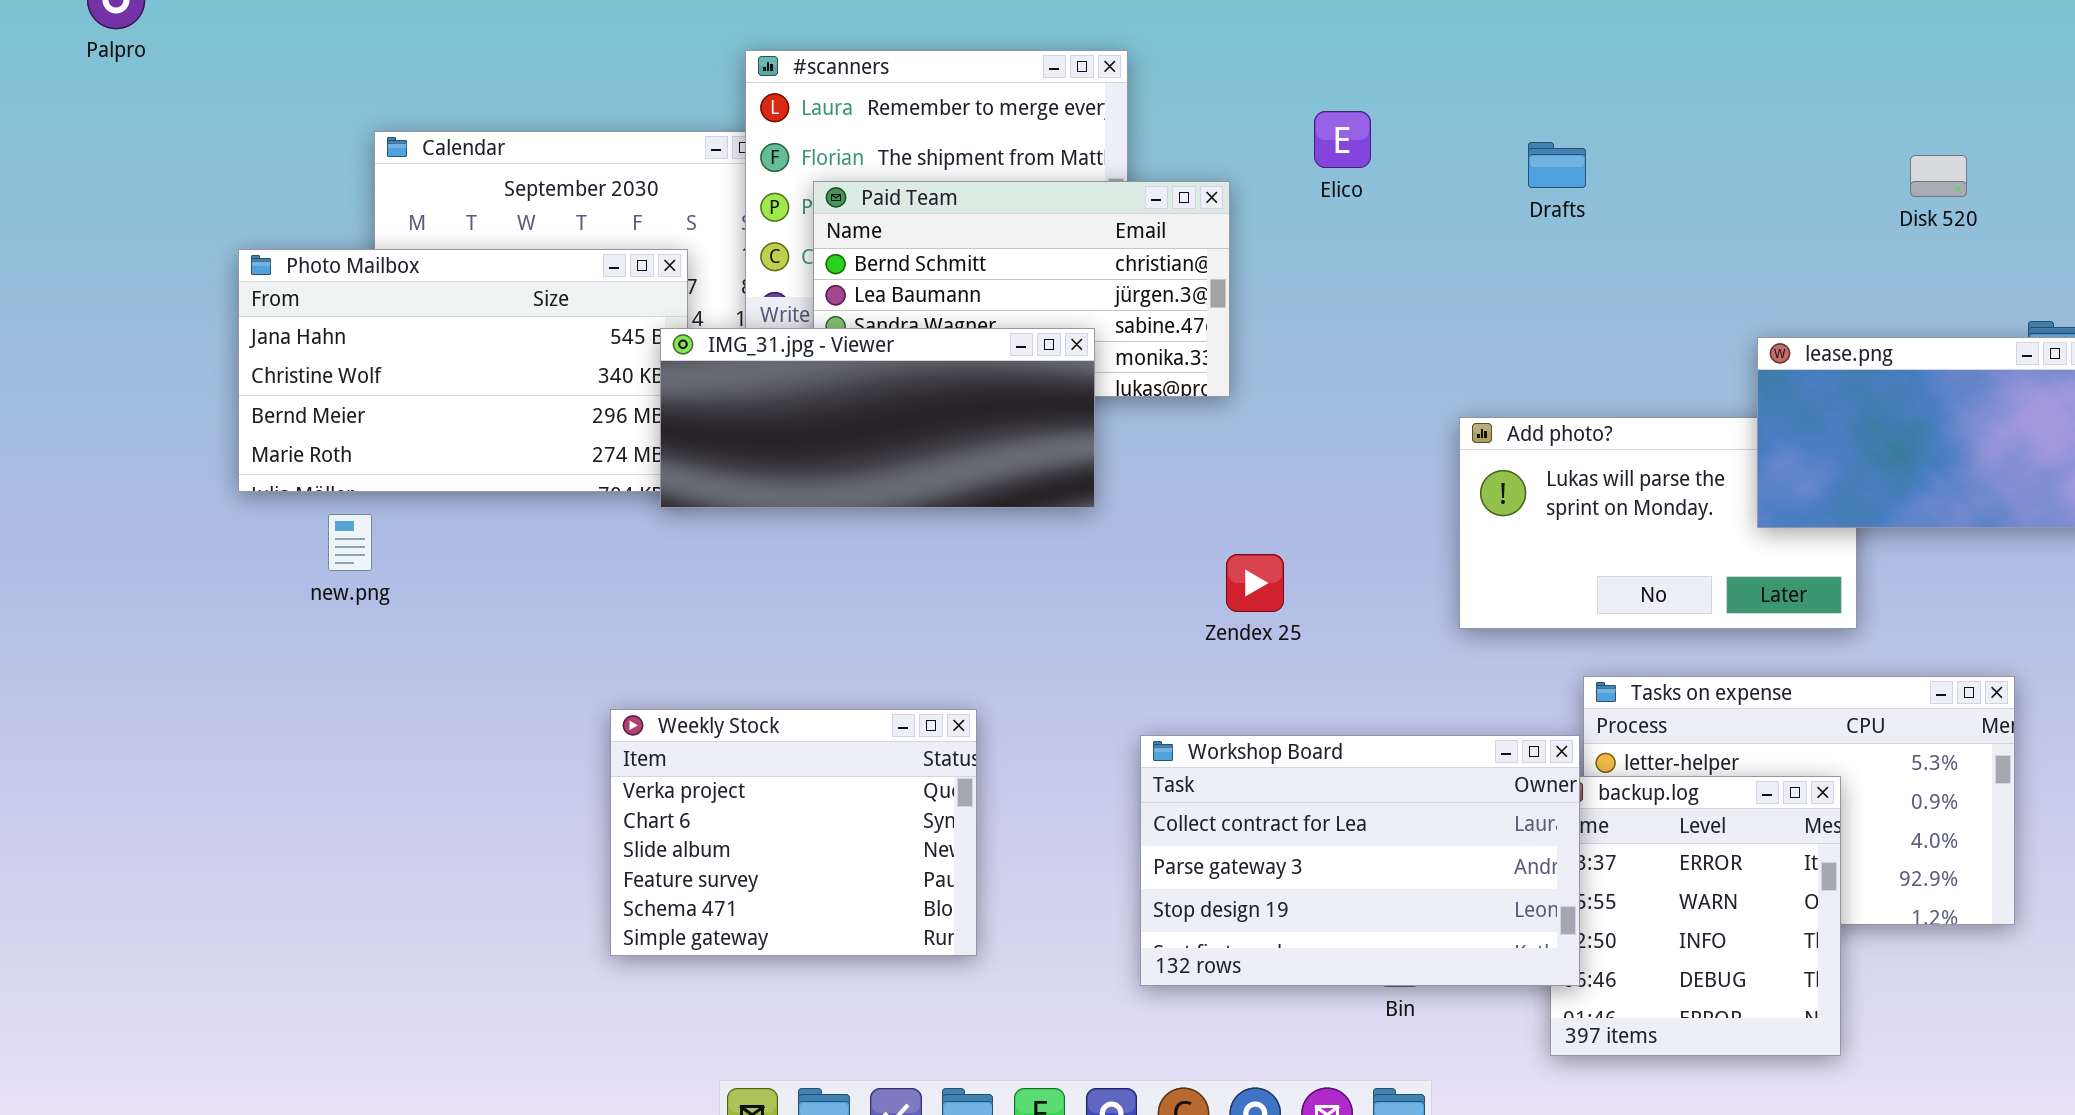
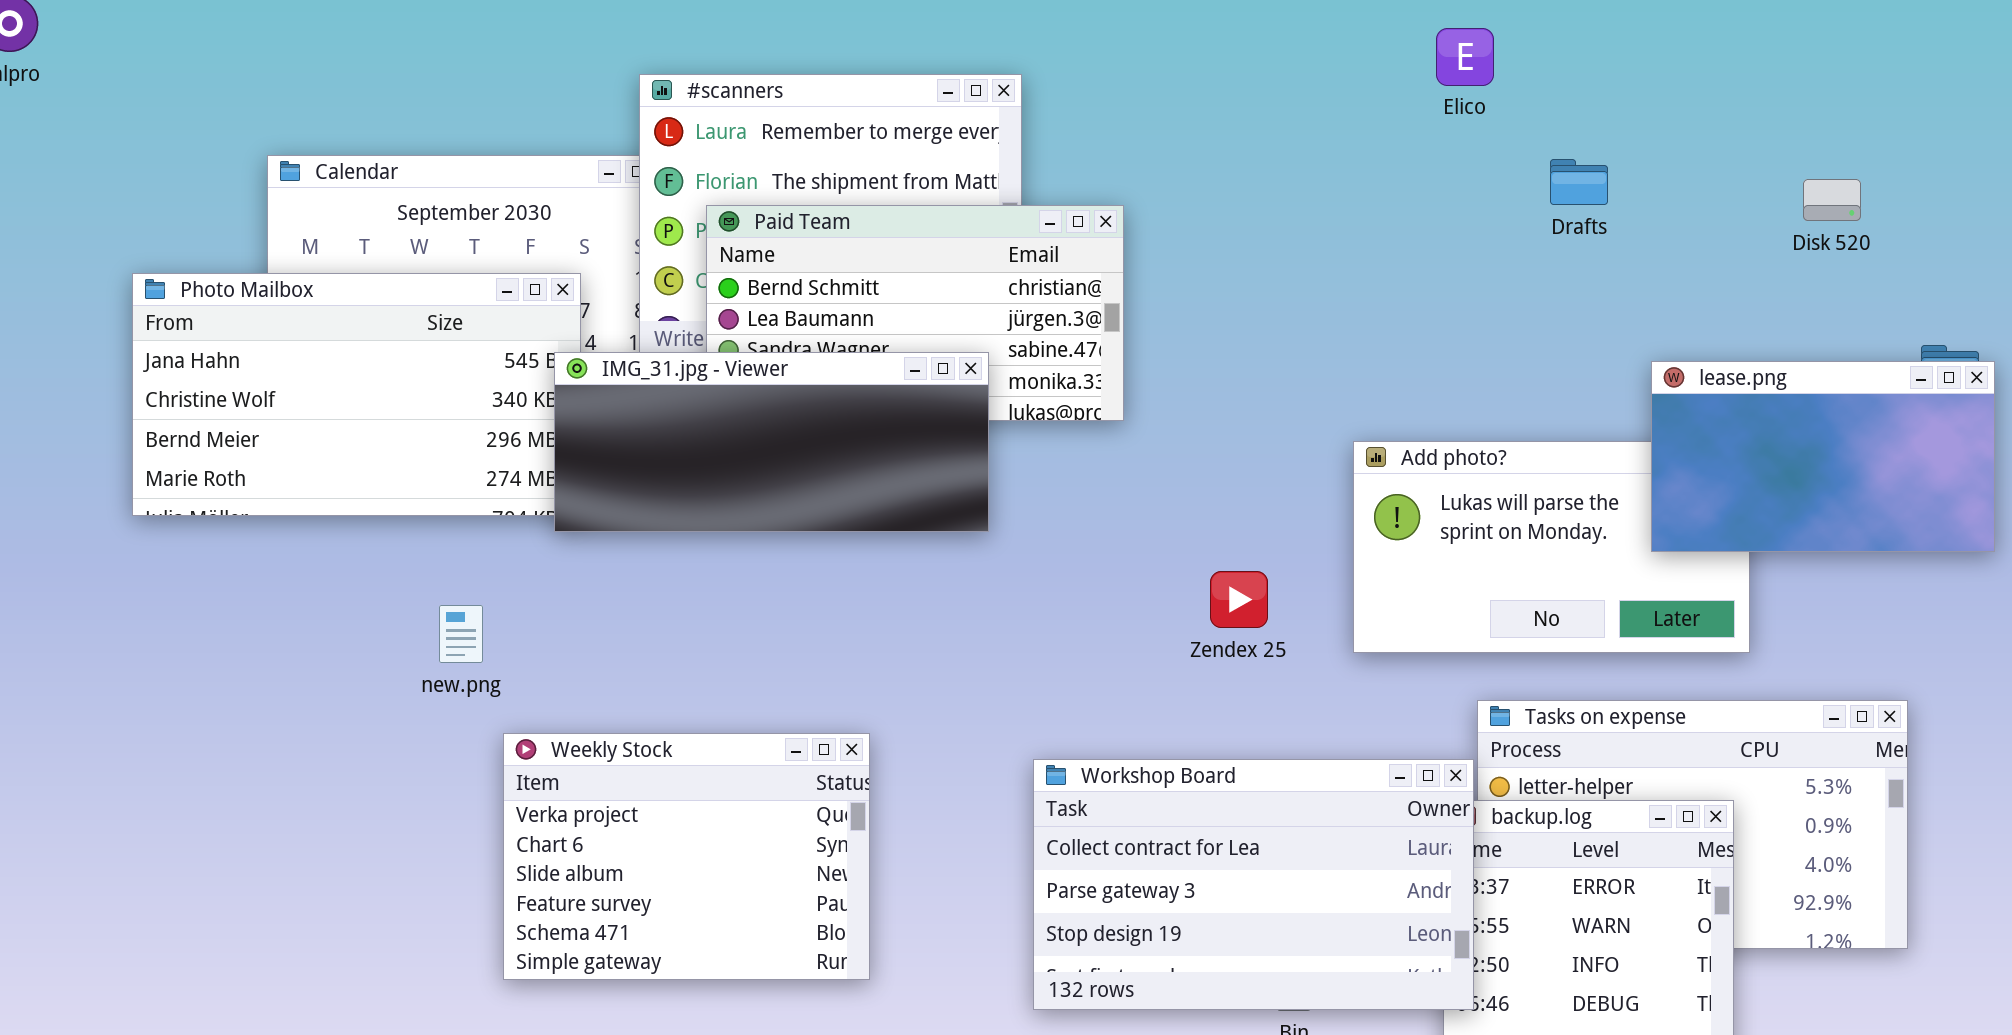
Elico: [1314,111,1371,168] -> [1436,28,1494,86], moved
Drafts: [1528,142,1586,188] -> [1550,159,1608,205], moved
new.png: [328,514,372,571] -> [439,605,483,663], moved
Zendex 25: [1226,554,1284,612] -> [1210,571,1268,628], moved

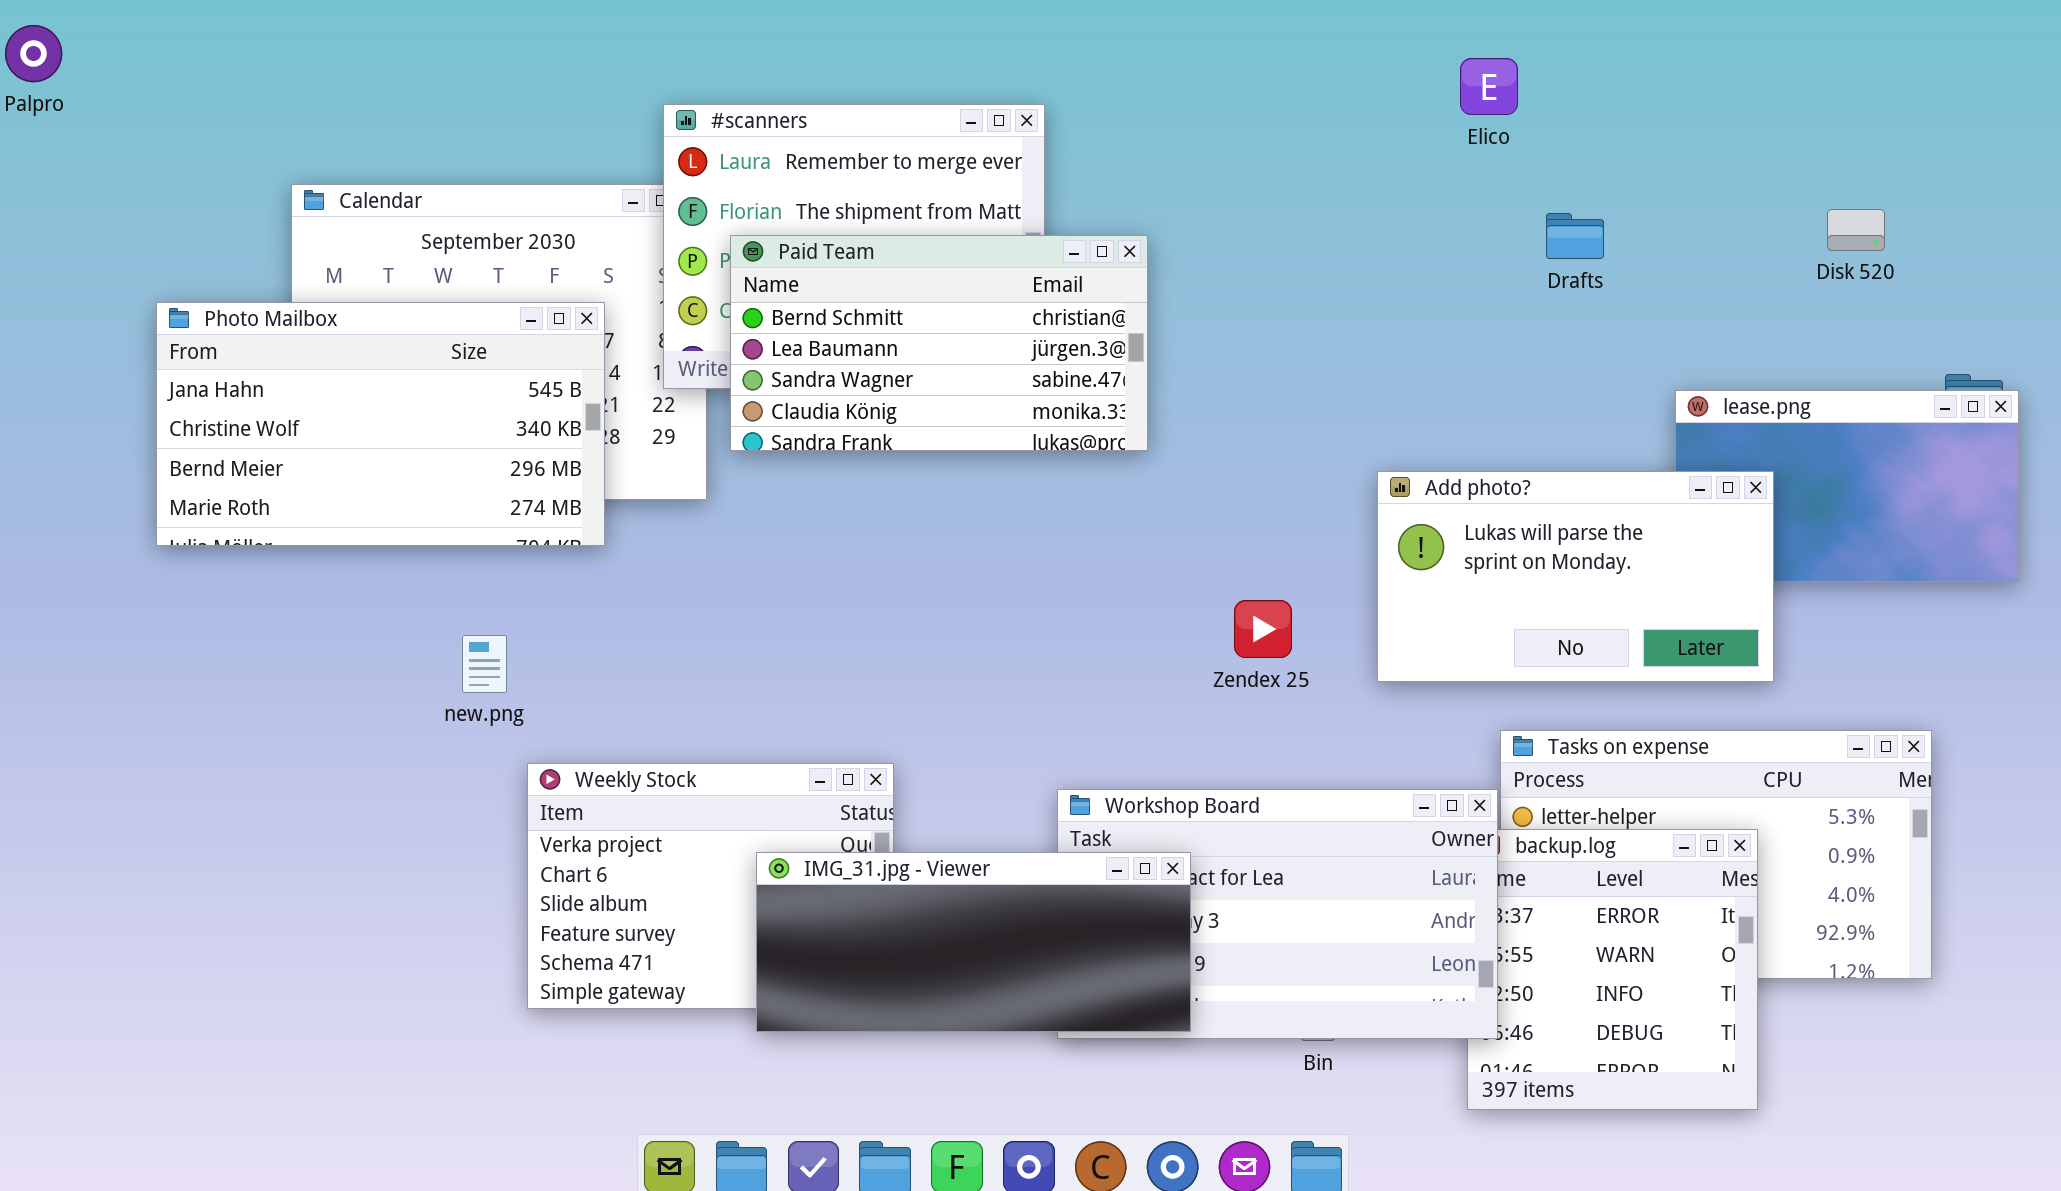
Drafts: [1550,159,1608,205] -> [1546,213,1604,259], moved
IMG_31.jpg - Viewer: [554,352,989,532] -> [756,852,1191,1032], moved
Add photo?: [1353,441,1750,653] -> [1377,471,1774,682], raised

